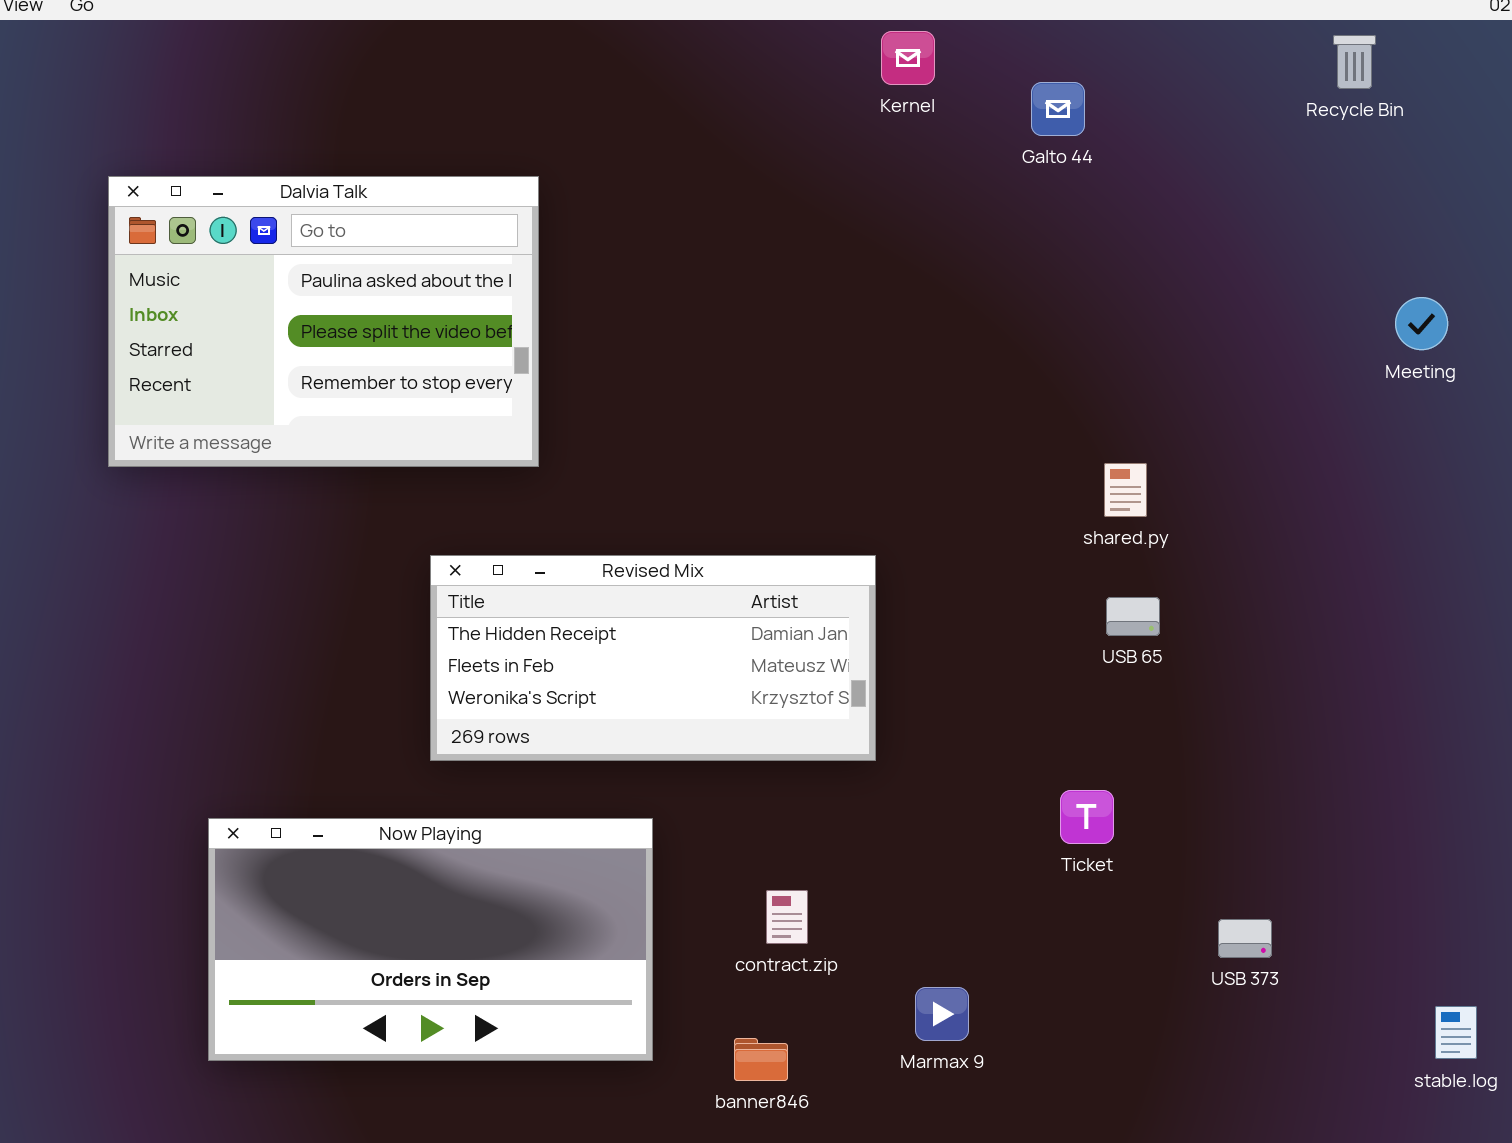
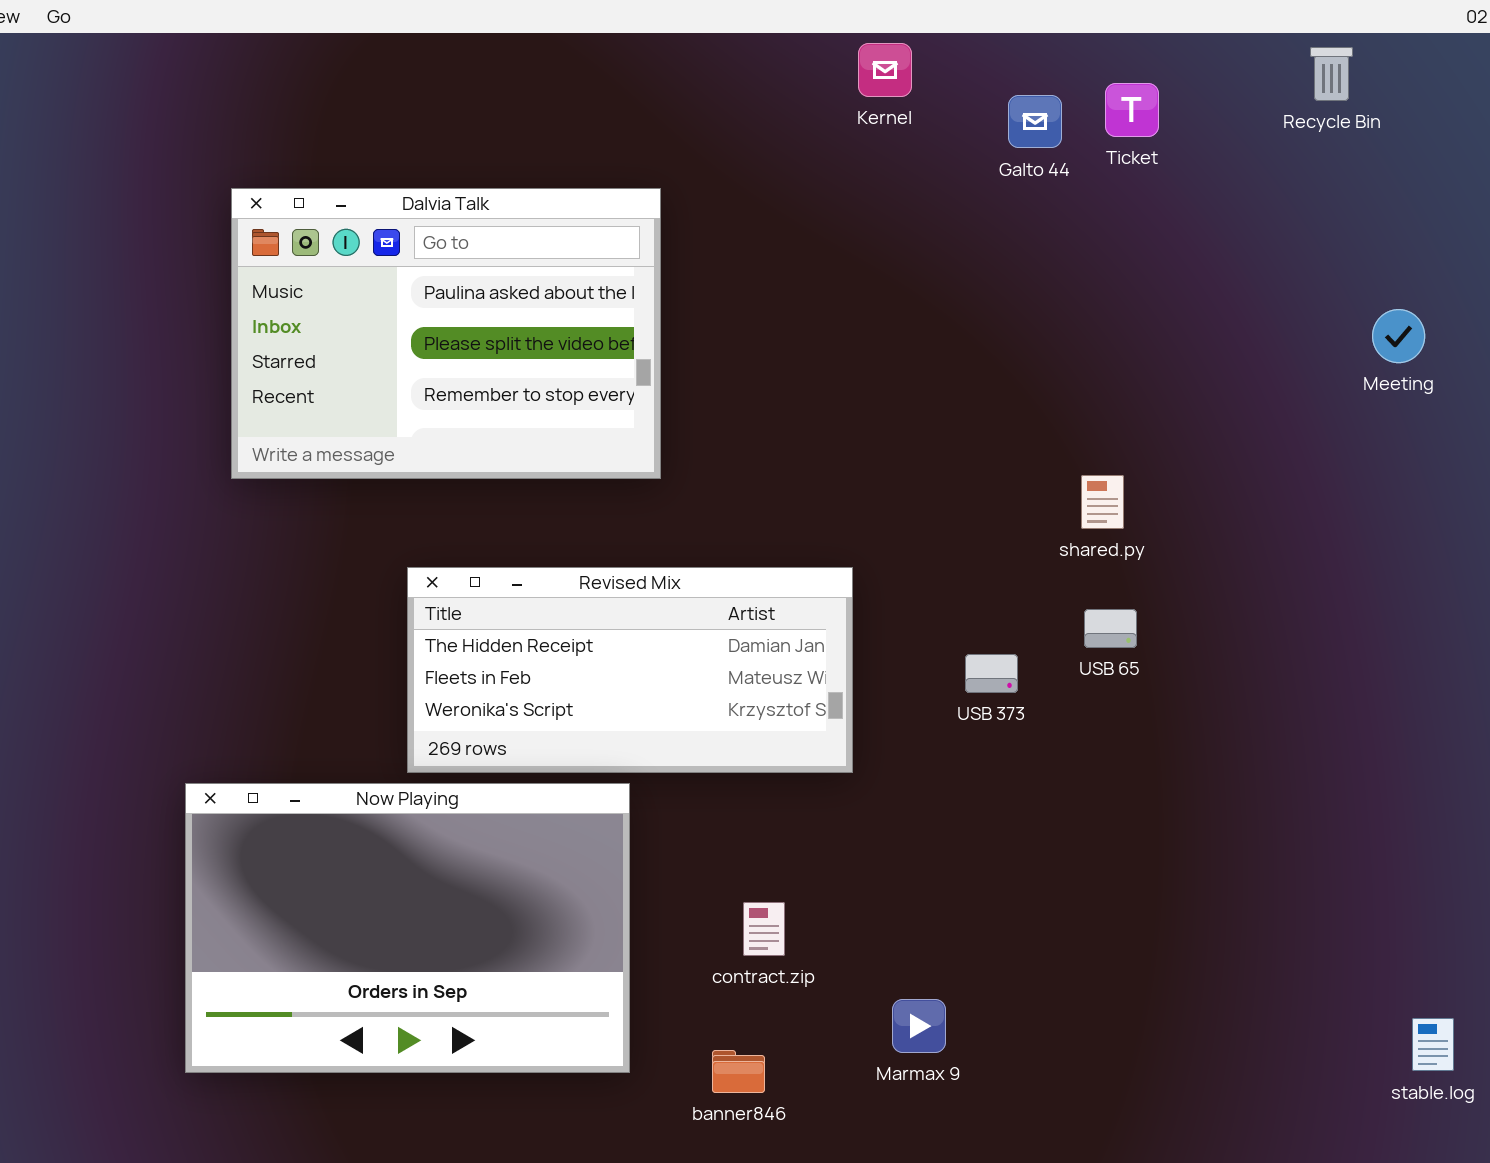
Dalvia Talk: [108,176,539,467] -> [231,188,661,479], moved
Ticket: [1060,790,1114,844] -> [1105,83,1159,137], moved
Now Playing: [208,818,653,1061] -> [185,783,630,1073], resized
USB 373: [1218,919,1272,958] -> [965,654,1018,693], moved

